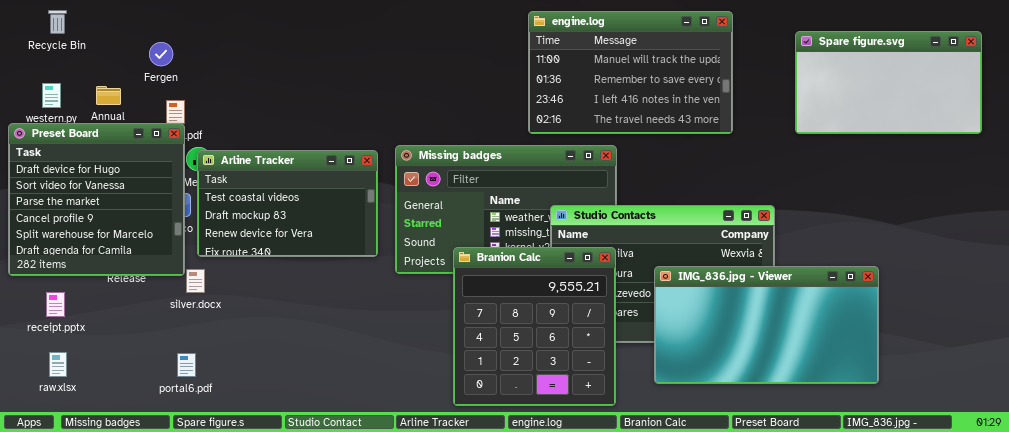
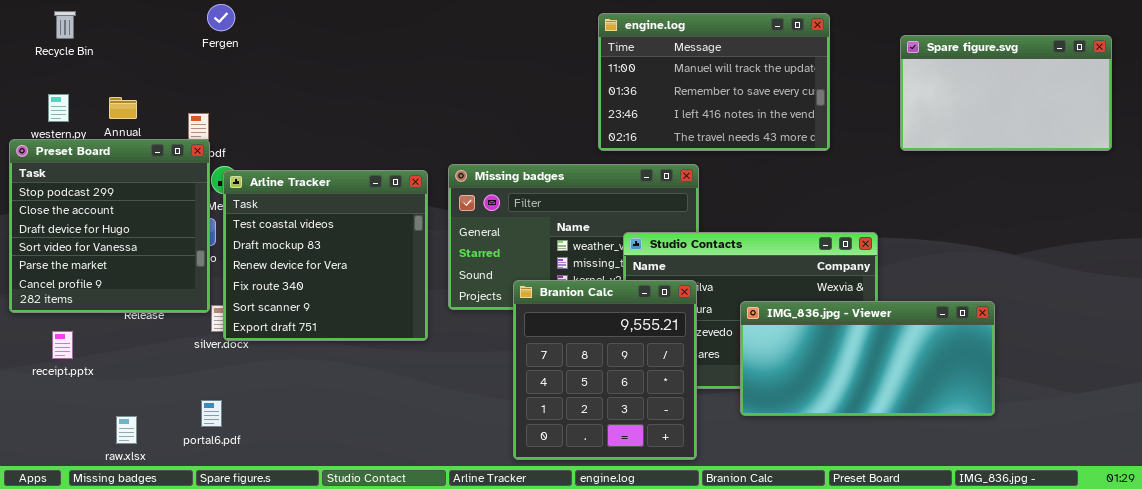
Fergen: [149,42,173,66] -> [207,4,235,31], moved
Preset Board: [8,123,185,276] -> [9,139,210,313], scrolled up 2 rows
Arline Tracker: [197,150,378,257] -> [223,170,428,341], resized
IMG_836.jpg - Viewer: [654,266,879,384] -> [740,301,995,416], resized
raw.xlsx: [49,352,67,377] -> [116,416,137,444], moved

